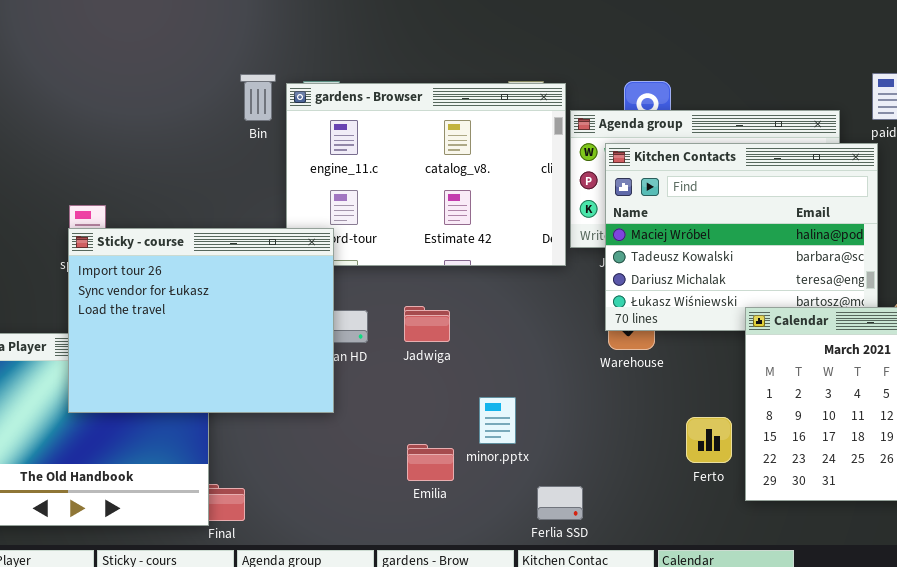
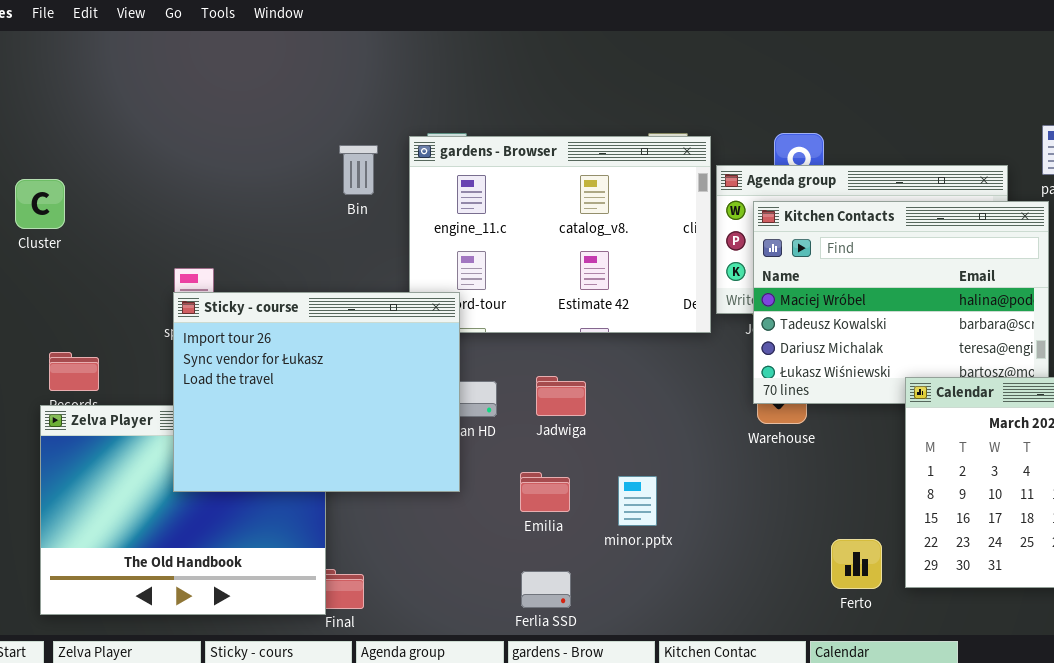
Bin: [240,74,276,121] -> [339,145,378,195], moved
Ferto: [686,417,732,463] -> [831,539,882,589], moved
Emilia: [407,444,454,481] -> [520,472,570,512], moved
Ferlia SSD: [537,486,583,520] -> [521,571,571,608], moved

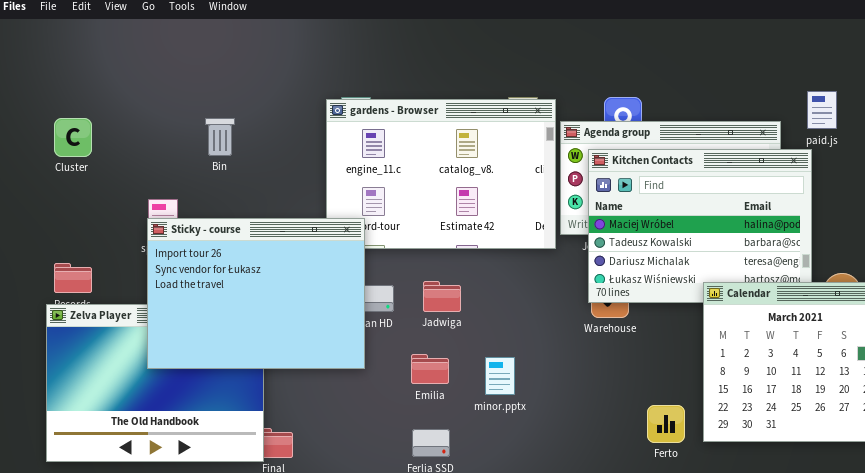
Bin: [339,145,378,195] -> [205,118,235,156], moved
Cluster: [15,179,65,229] -> [54,118,92,157], moved

